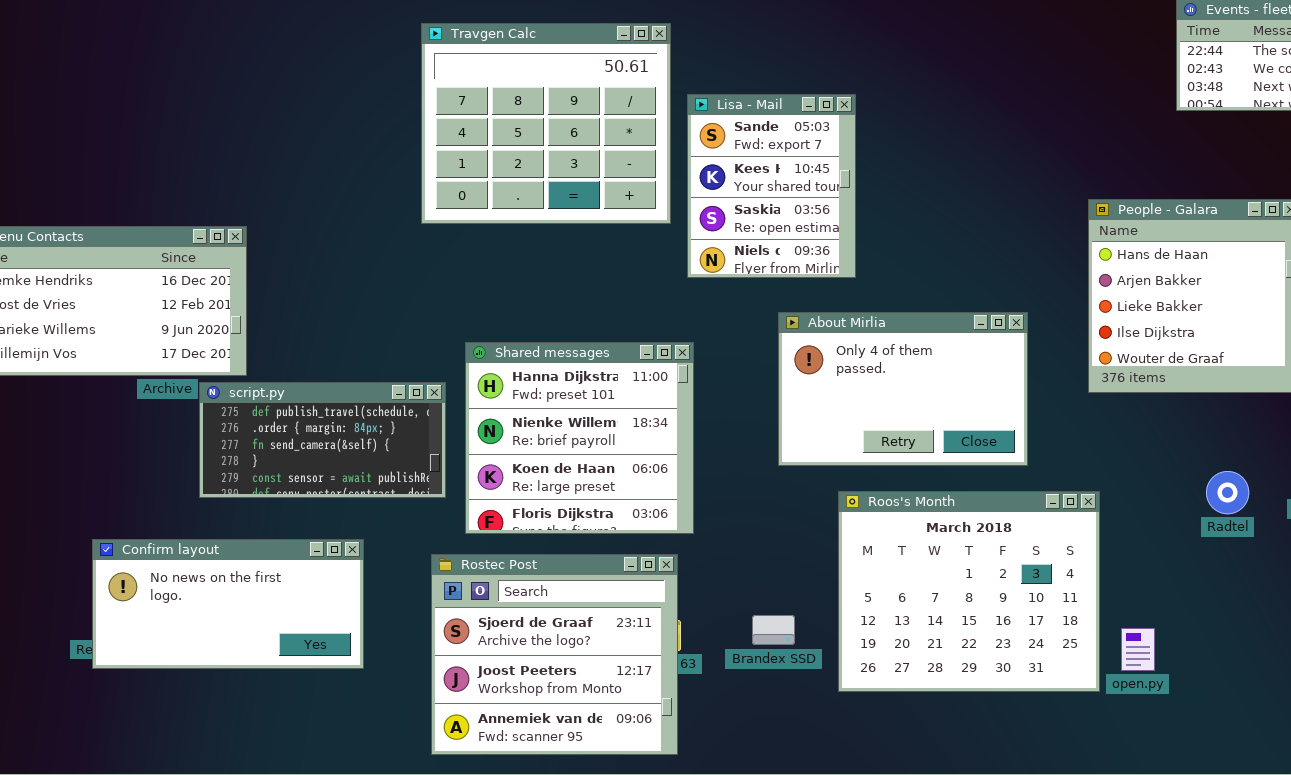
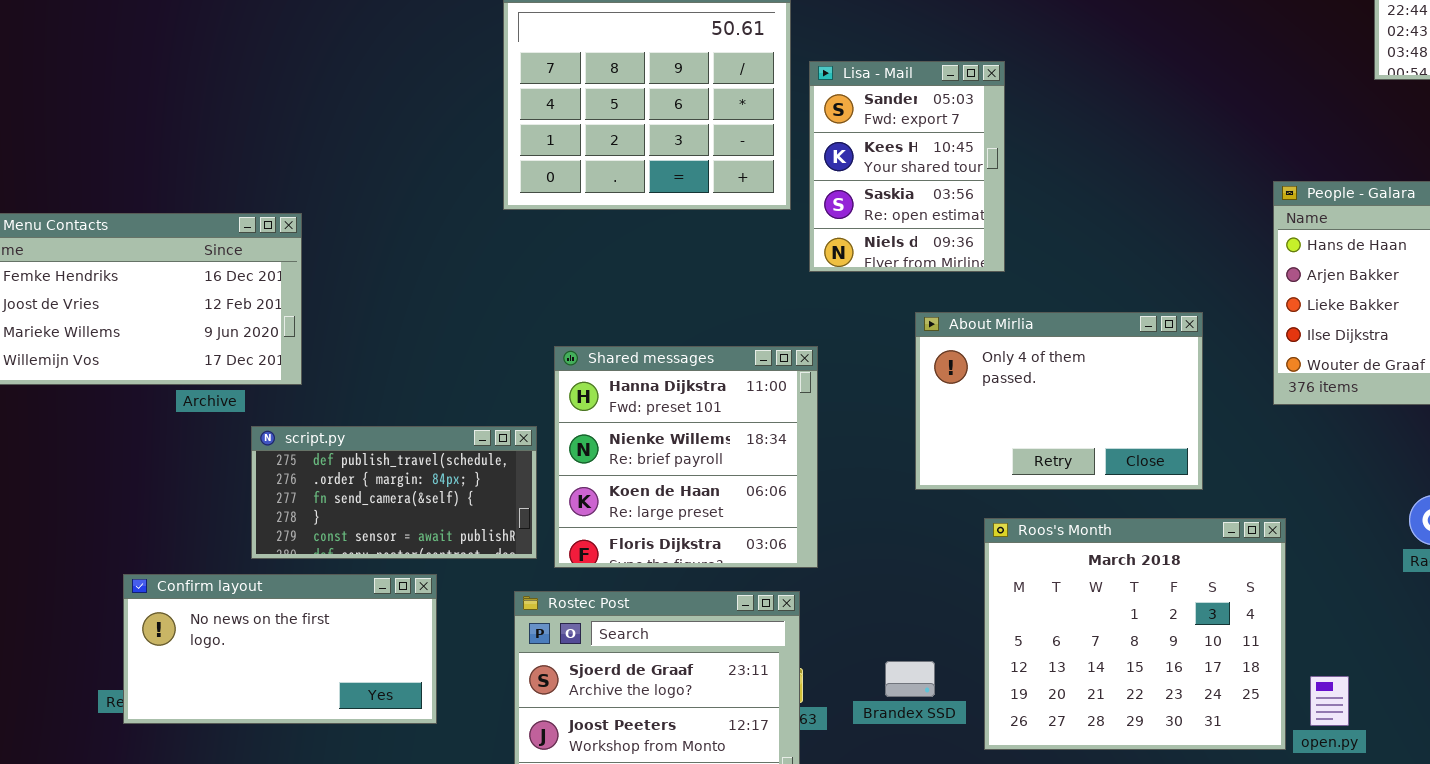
script.py: [199,382,446,498] -> [251,426,537,559], moved

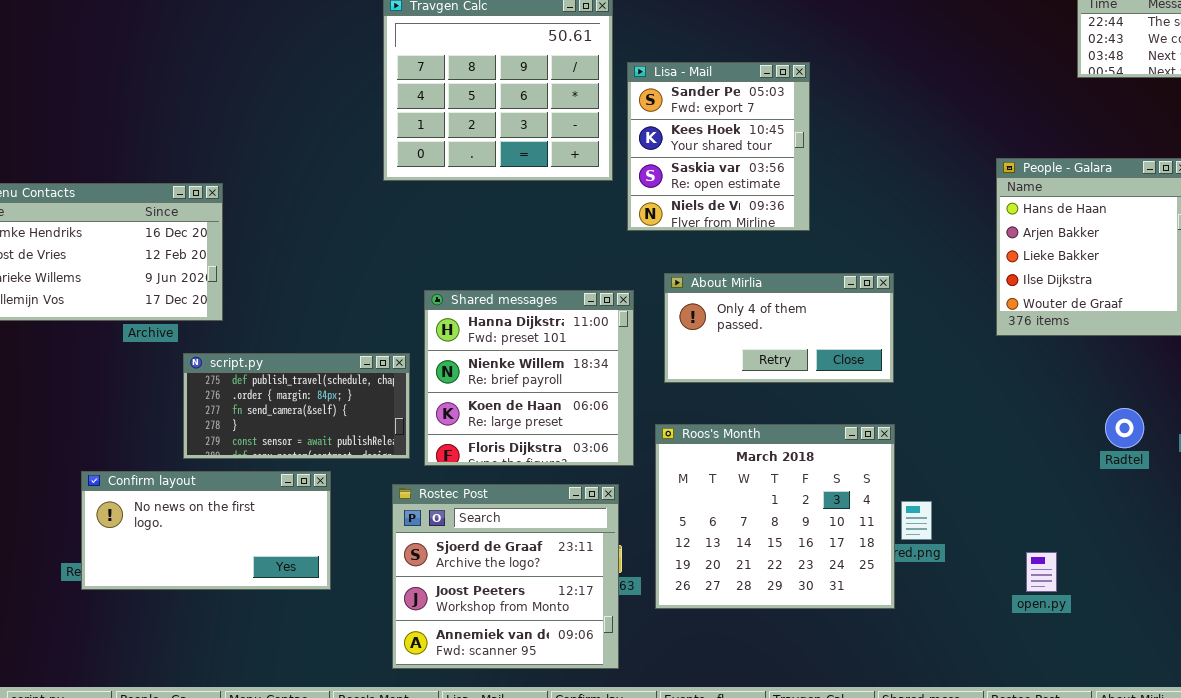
Lisa - Mail: [809,61,1005,272] -> [627,62,810,231], resized
About Mirlia: [915,312,1203,490] -> [664,273,894,383], moved, resized
Roos's Month: [984,518,1286,750] -> [655,424,895,609], moved

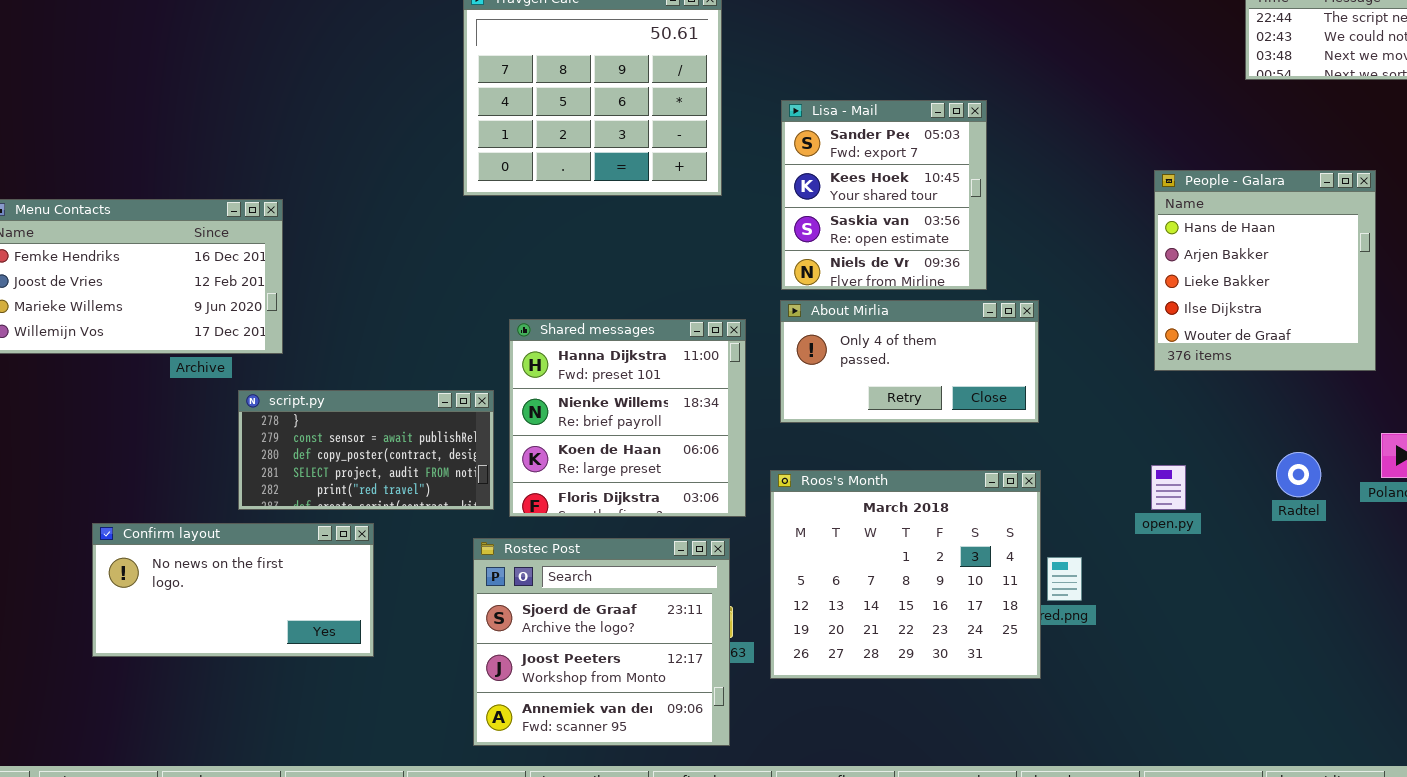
Lisa - Mail: [627,62,810,231] -> [781,100,987,290], moved
script.py: [183,353,410,459] -> [238,390,494,510], scrolled down 3 rows
Confirm layout: [81,471,331,590] -> [92,523,374,657], moved
open.py: [1026,552,1057,592] -> [1151,465,1186,510], moved

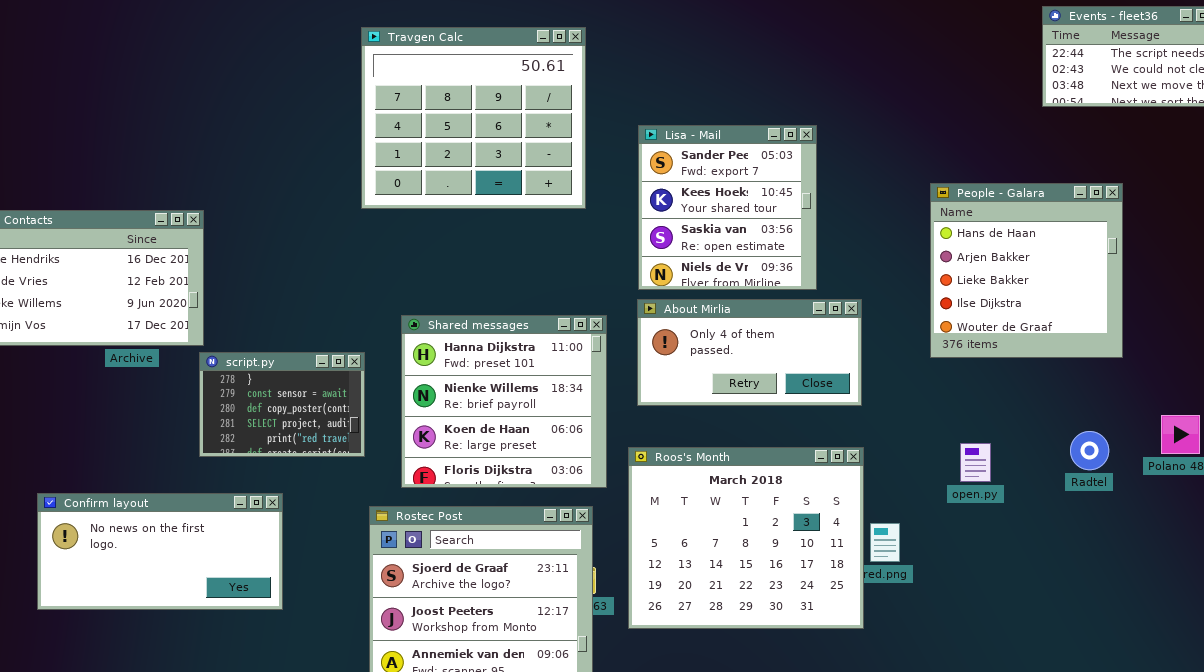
People - Galara: [1154,170,1376,371] -> [930,183,1123,358], moved
script.py: [238,390,494,510] -> [199,352,365,457], moved, resized

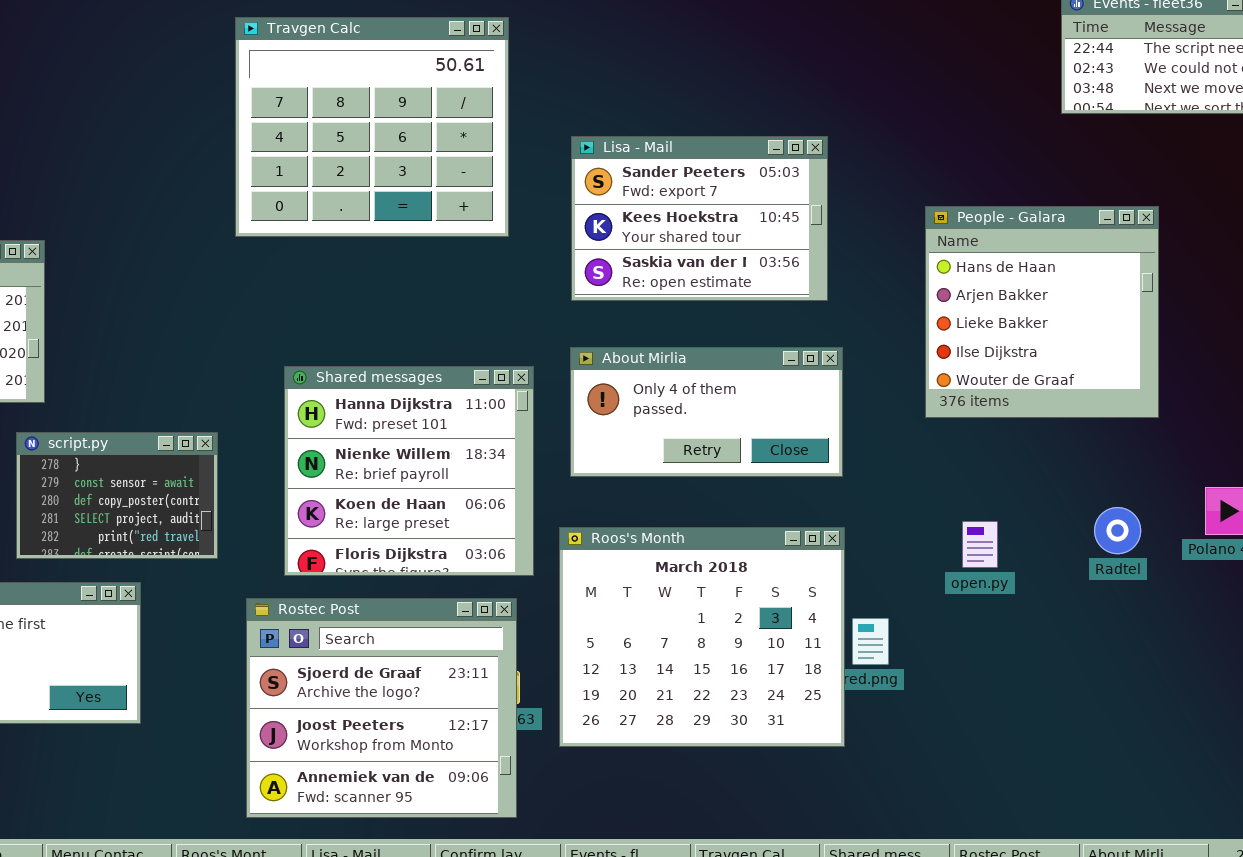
Lisa - Mail: [638,125,817,290] -> [571,136,828,301], resized
script.py: [199,352,365,457] -> [16,432,218,559], moved

